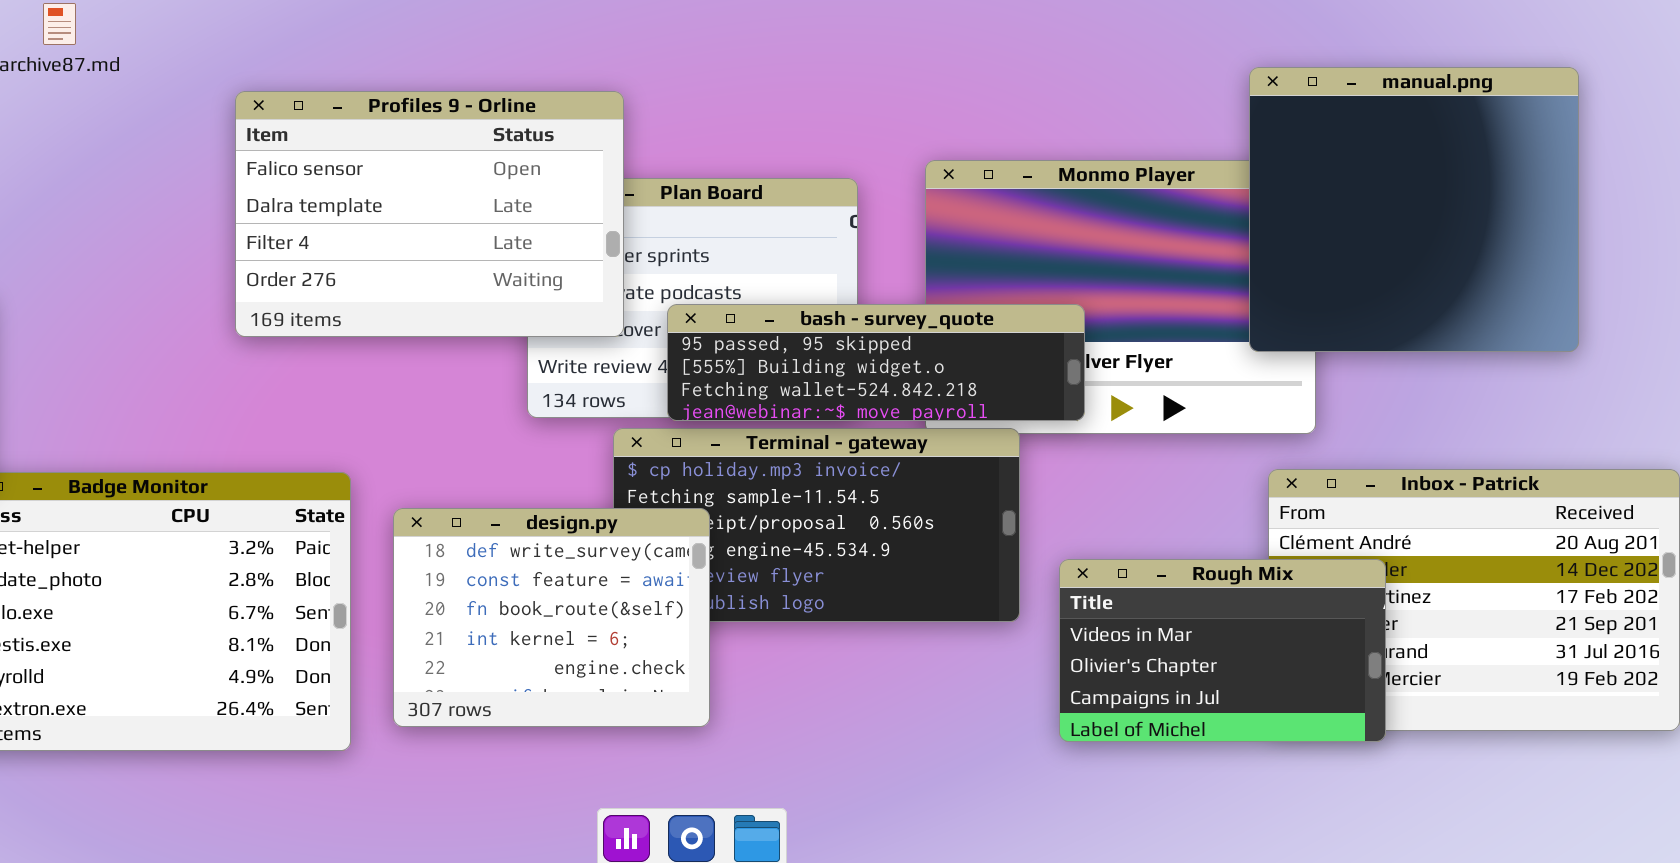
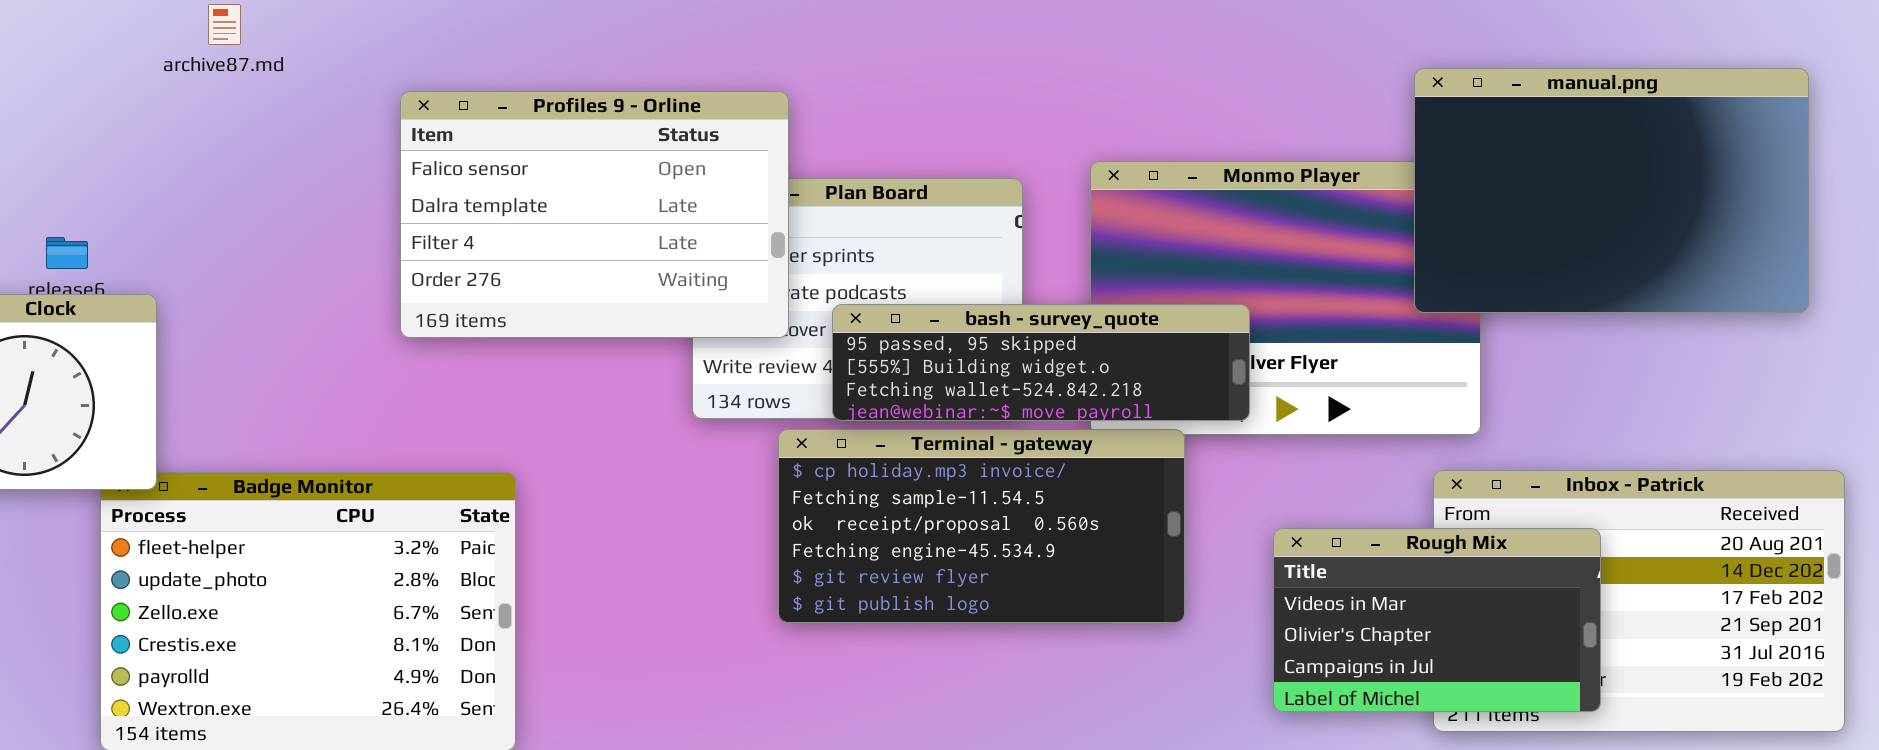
manual.png: [1249,67,1579,352] -> [1414,68,1809,313], resized
design.py: [393,508,710,727] -> none, closed
Rough Mix: [1059,559,1386,742] -> [1273,528,1601,712], moved

